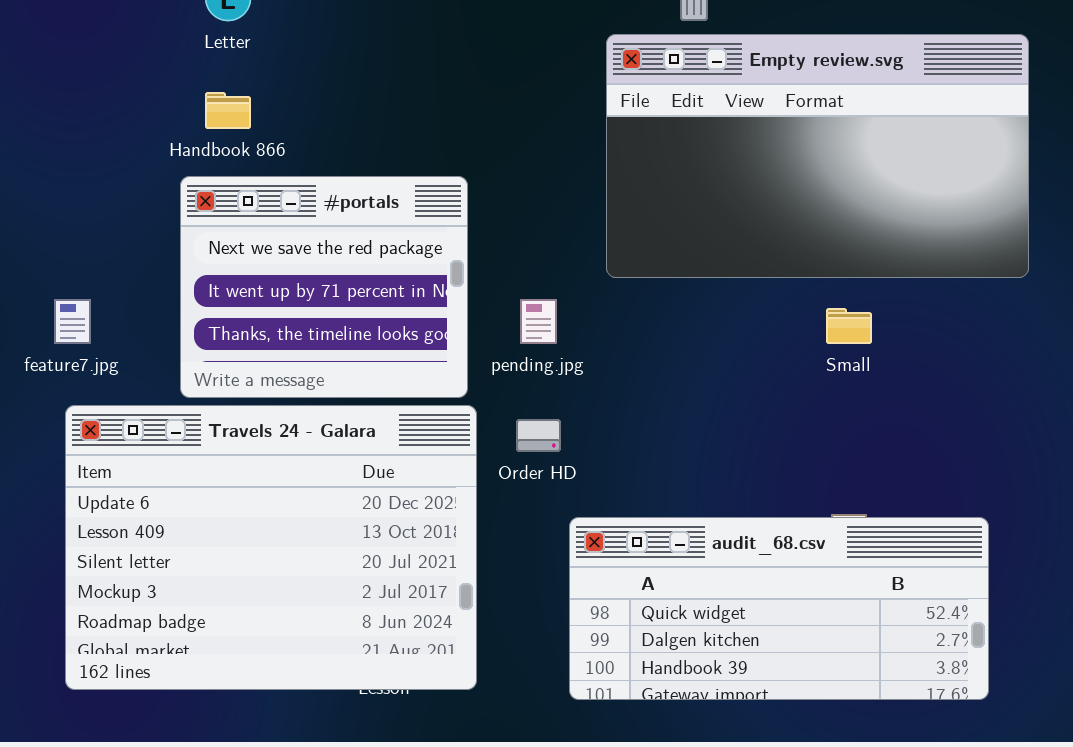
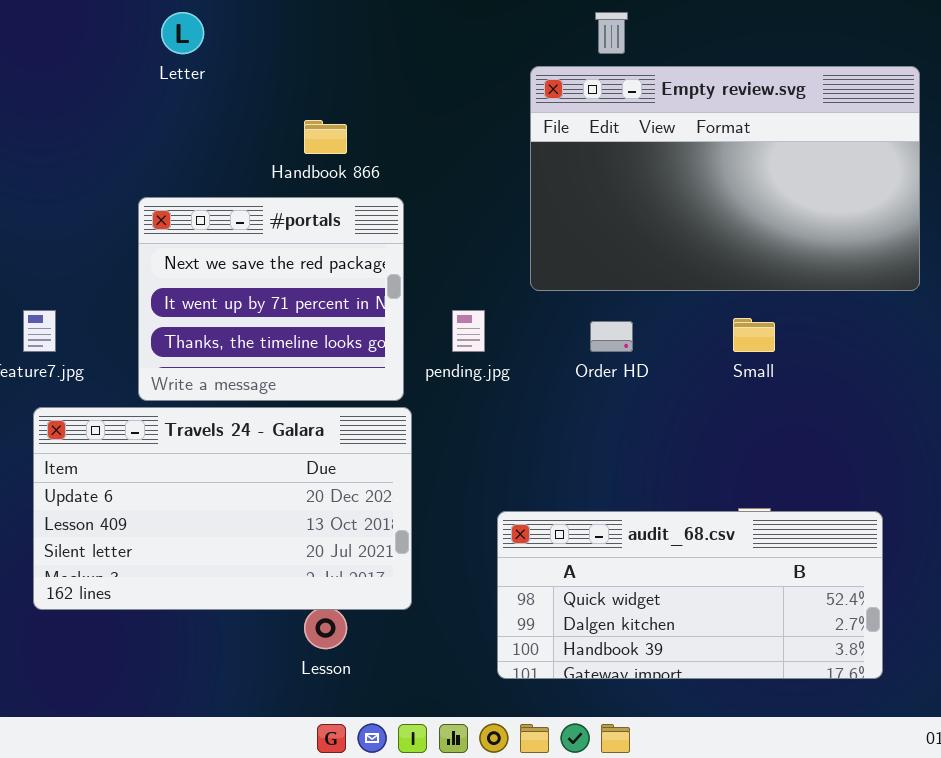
Handbook 866: [205,92,251,129] -> [304,120,347,154], moved
Travels 24 - Galara: [65,405,477,690] -> [33,407,412,610], resized
Order HD: [516,419,561,452] -> [590,321,633,352], moved

